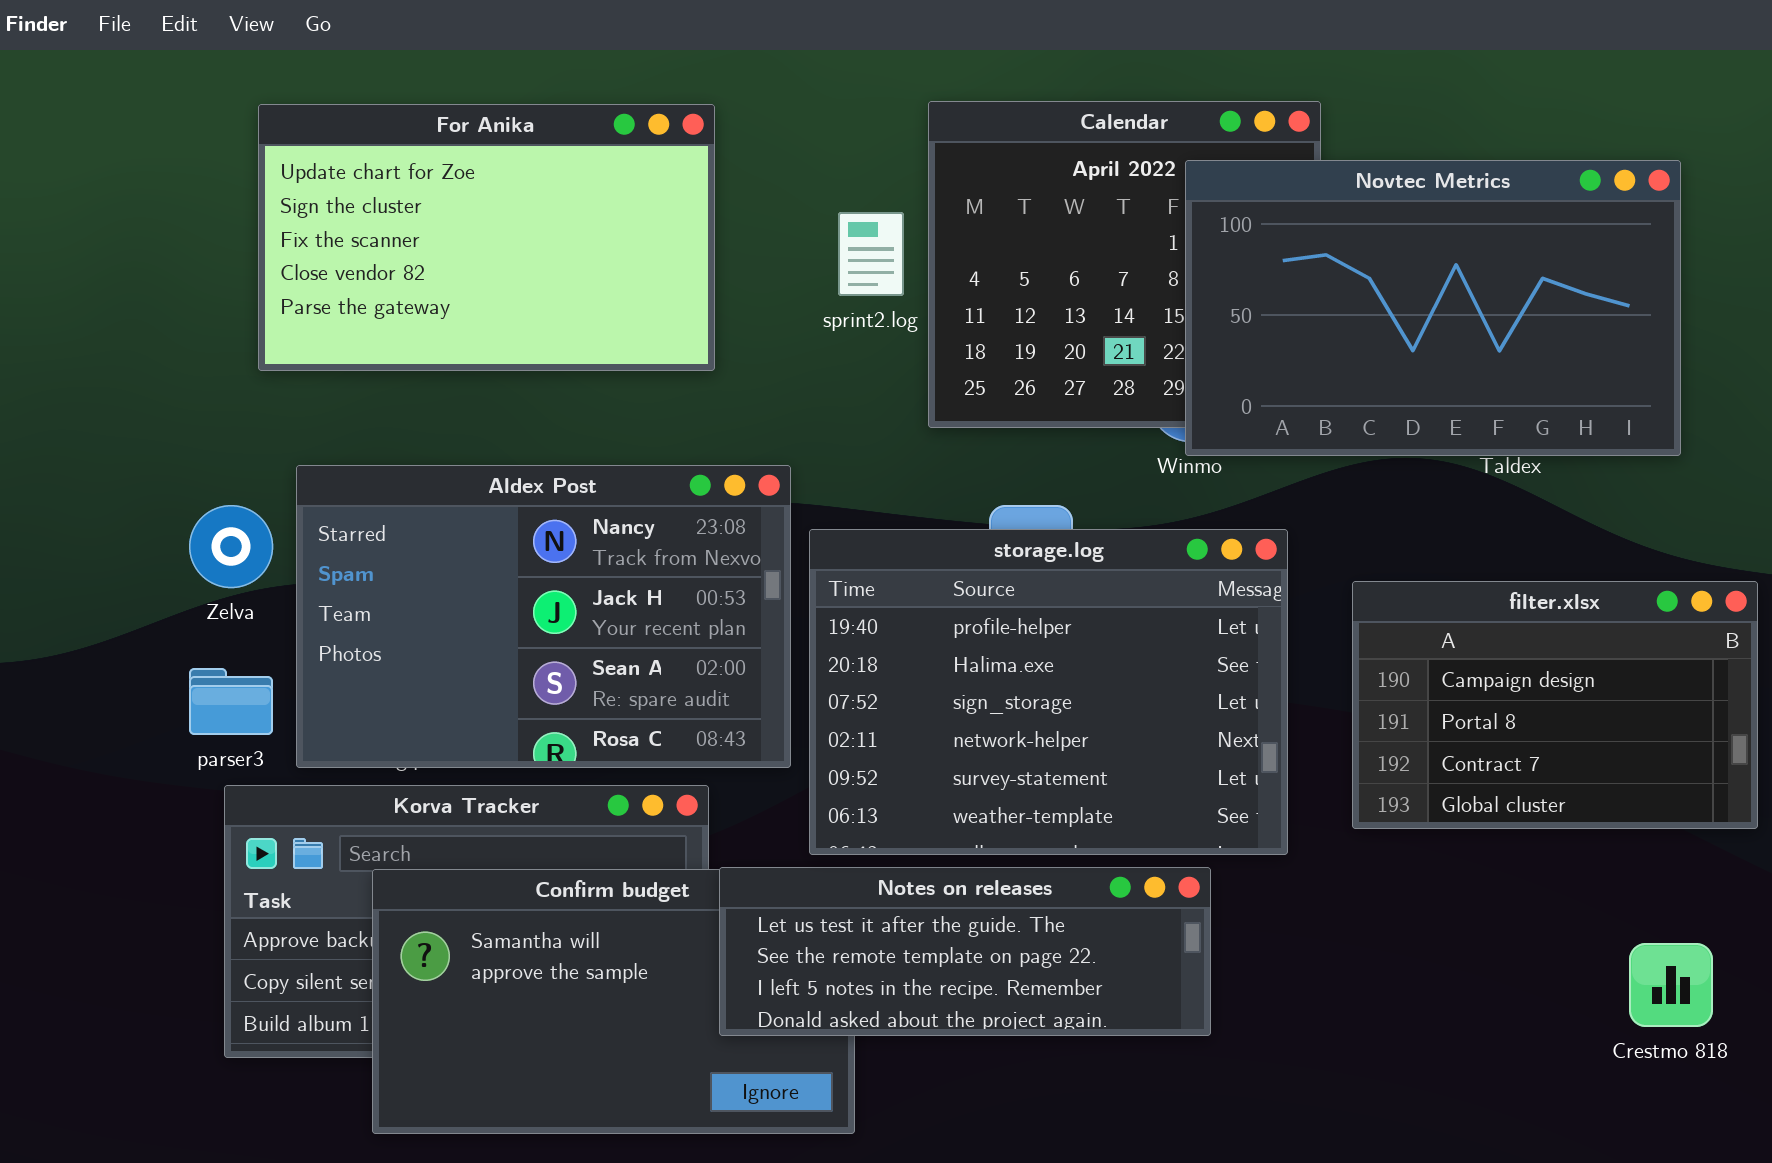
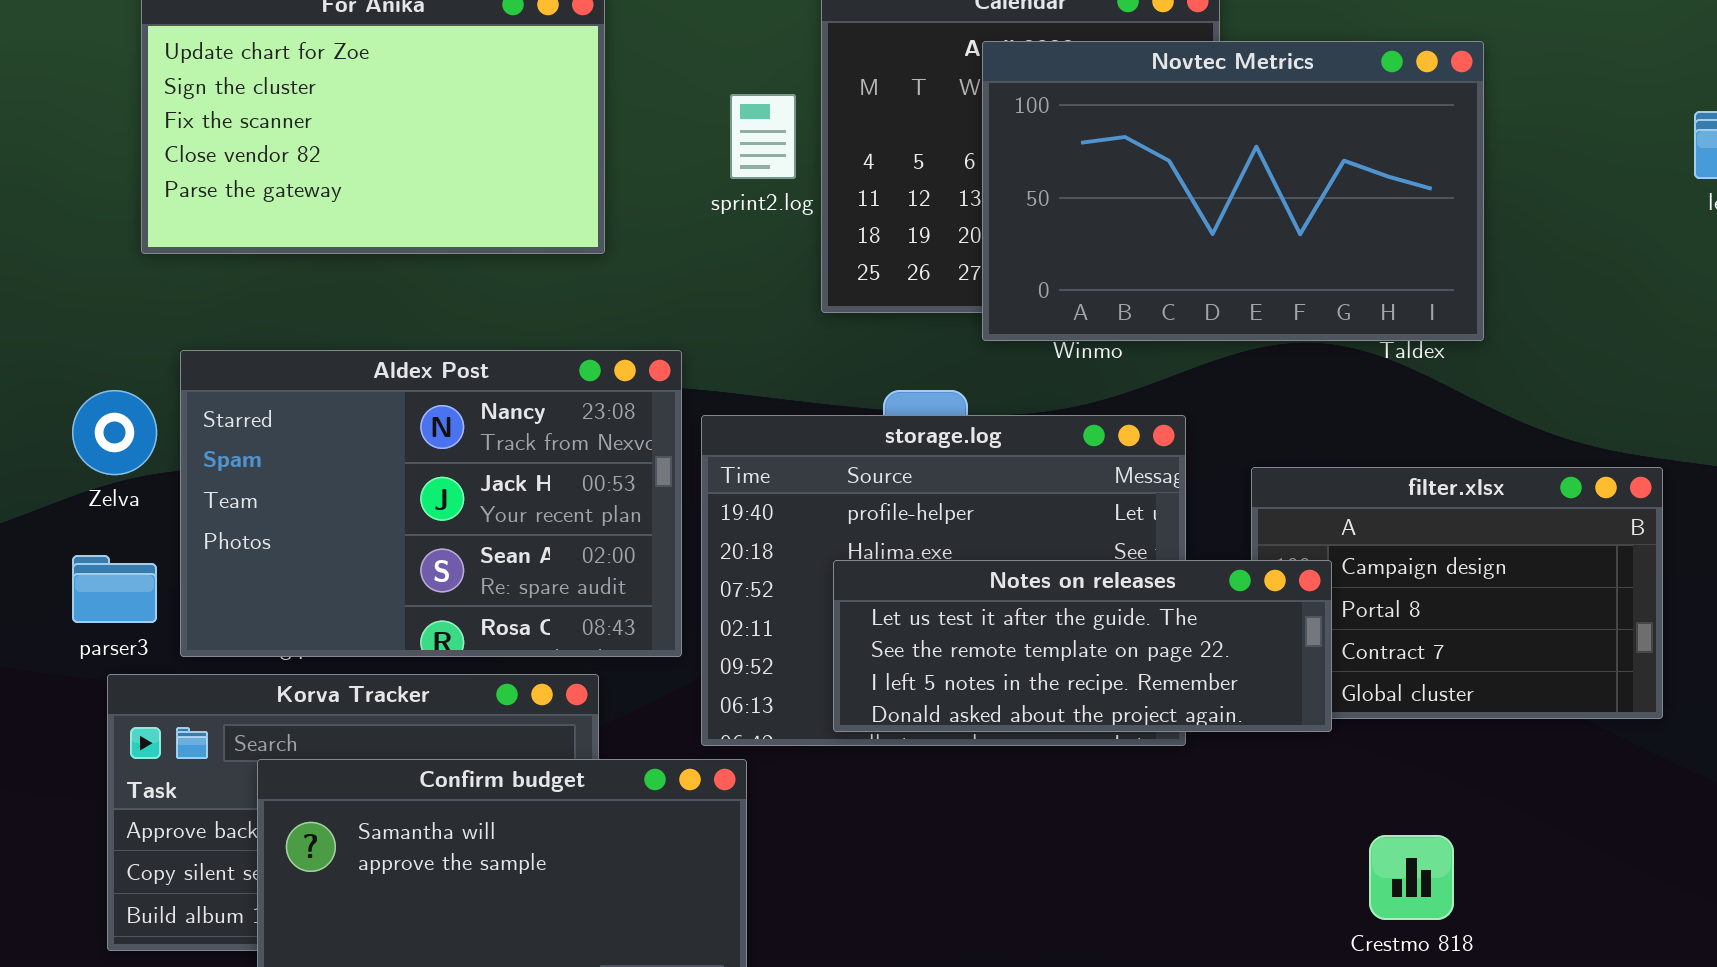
Novtec Metrics: [1185,160,1681,456] -> [982,41,1484,341], moved
Notes on releases: [719,867,1211,1036] -> [833,560,1332,732], moved
Crestmo 818: [1629,943,1713,1027] -> [1369,835,1454,920], moved

